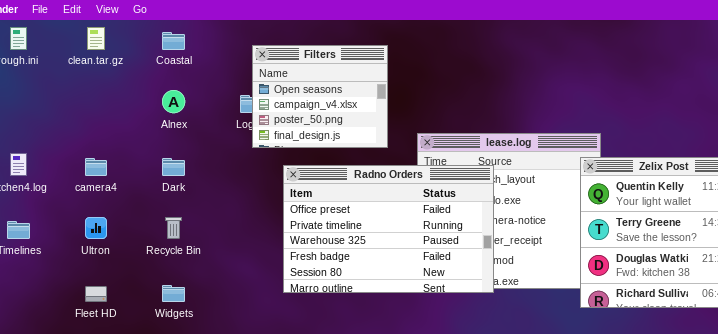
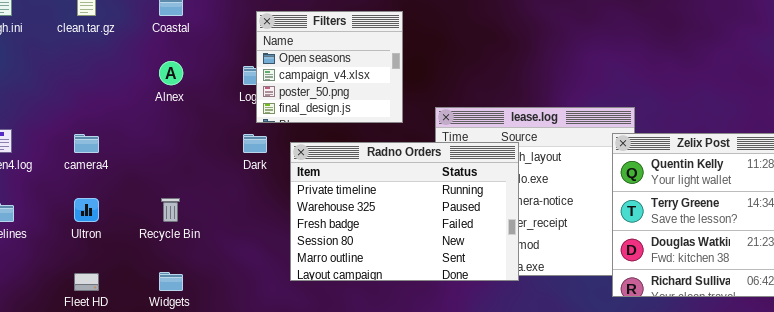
Dark: [162,158,185,176] -> [243,134,267,153], moved
Radno Orders: [283,165,494,293] -> [290,142,519,281], scrolled down 1 row

